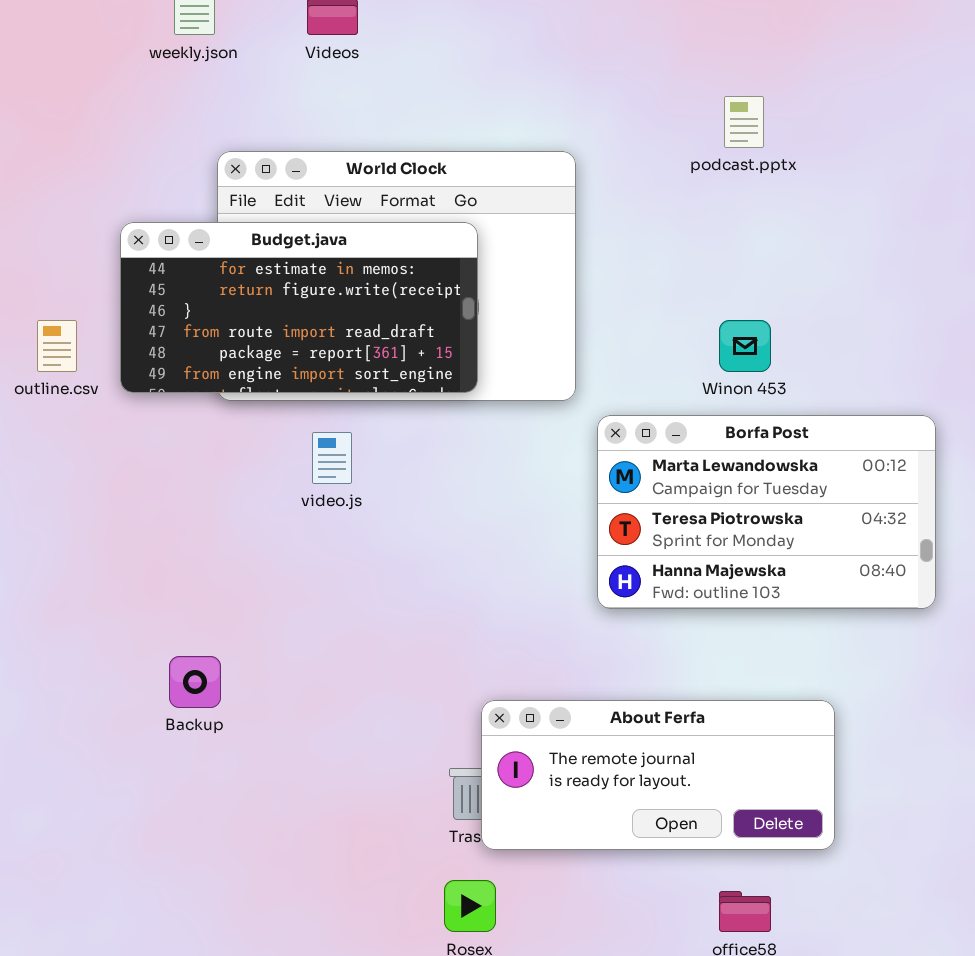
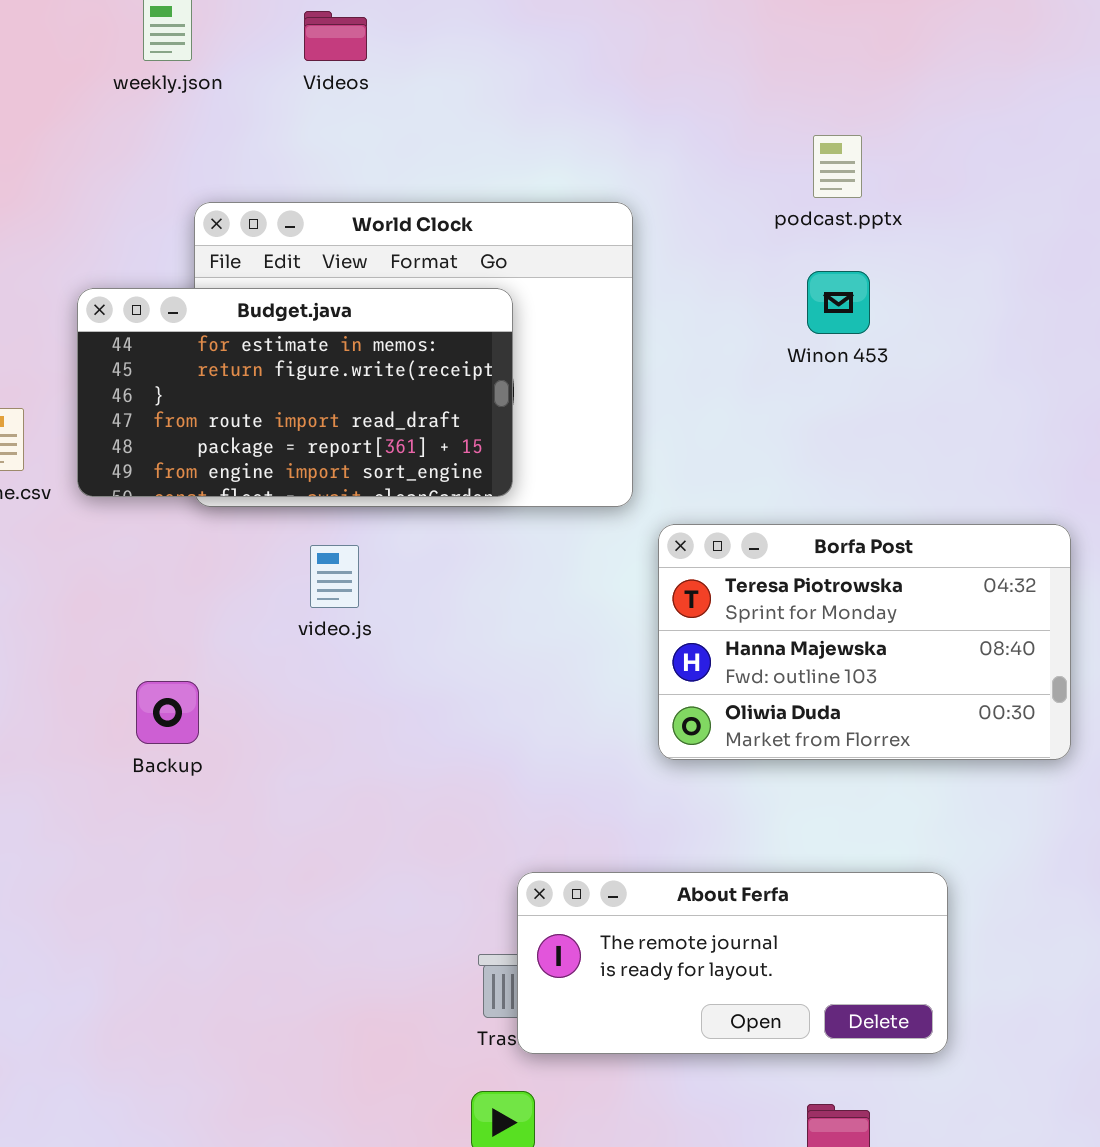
Winon 453: [719,320,771,372] -> [807,271,870,334], moved
Borfa Post: [597,415,936,609] -> [658,524,1071,760], scrolled down 1 row
Backup: [169,656,221,708] -> [136,681,199,744], moved

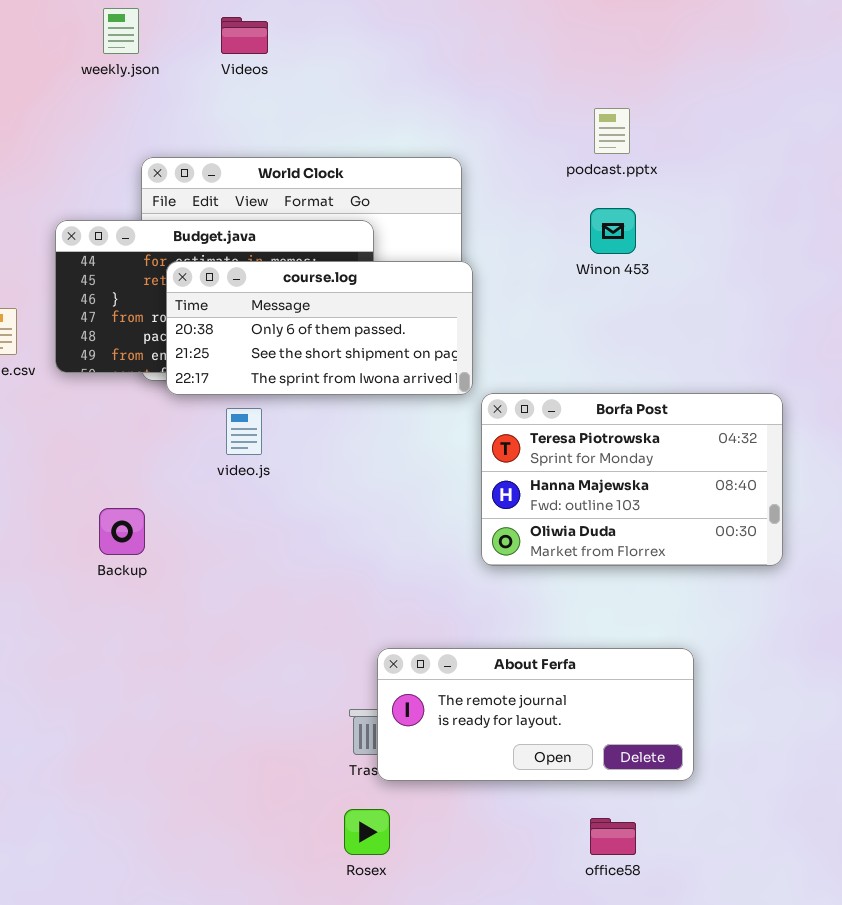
course.log: none -> [166,261,473,395], opened

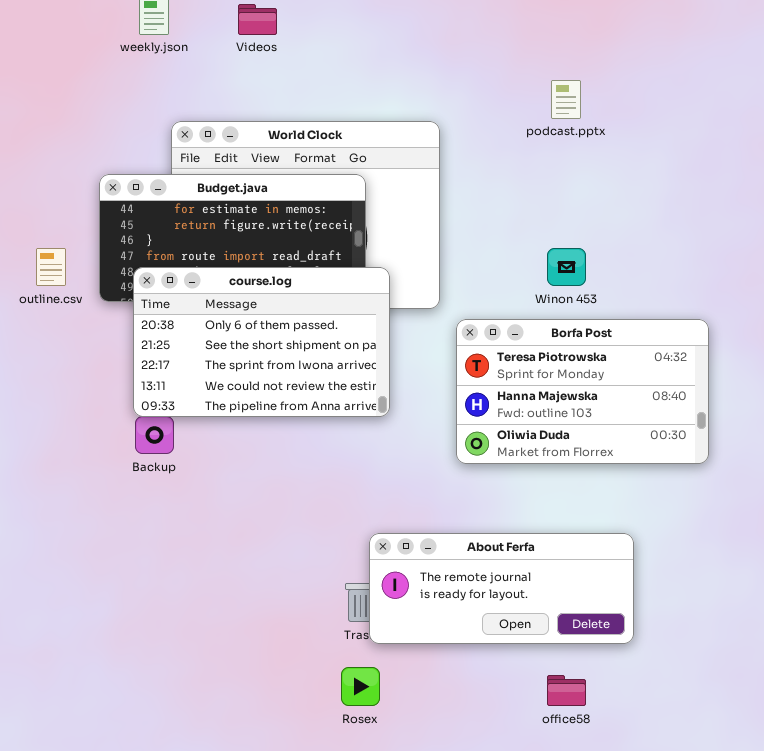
Winon 453: [590,208,636,254] -> [547,248,586,286], moved
course.log: [166,261,473,395] -> [133,267,390,417], moved, resized

